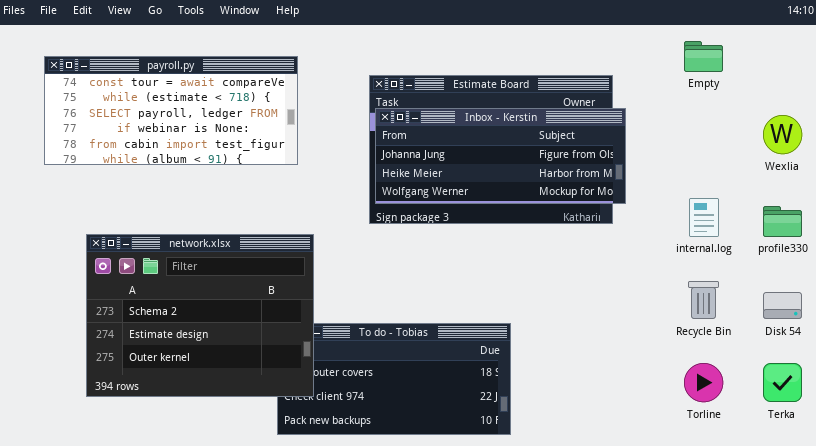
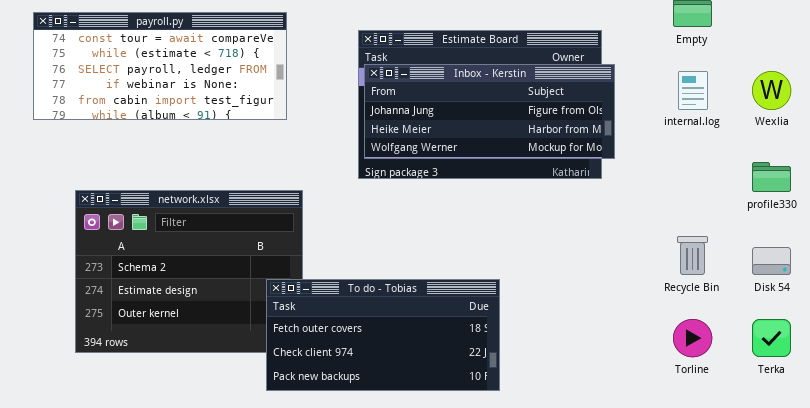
internal.log: [689,198,719,237] -> [678,71,708,110], moved
To do - Tobias: [277,323,511,435] -> [266,279,500,391], raised

